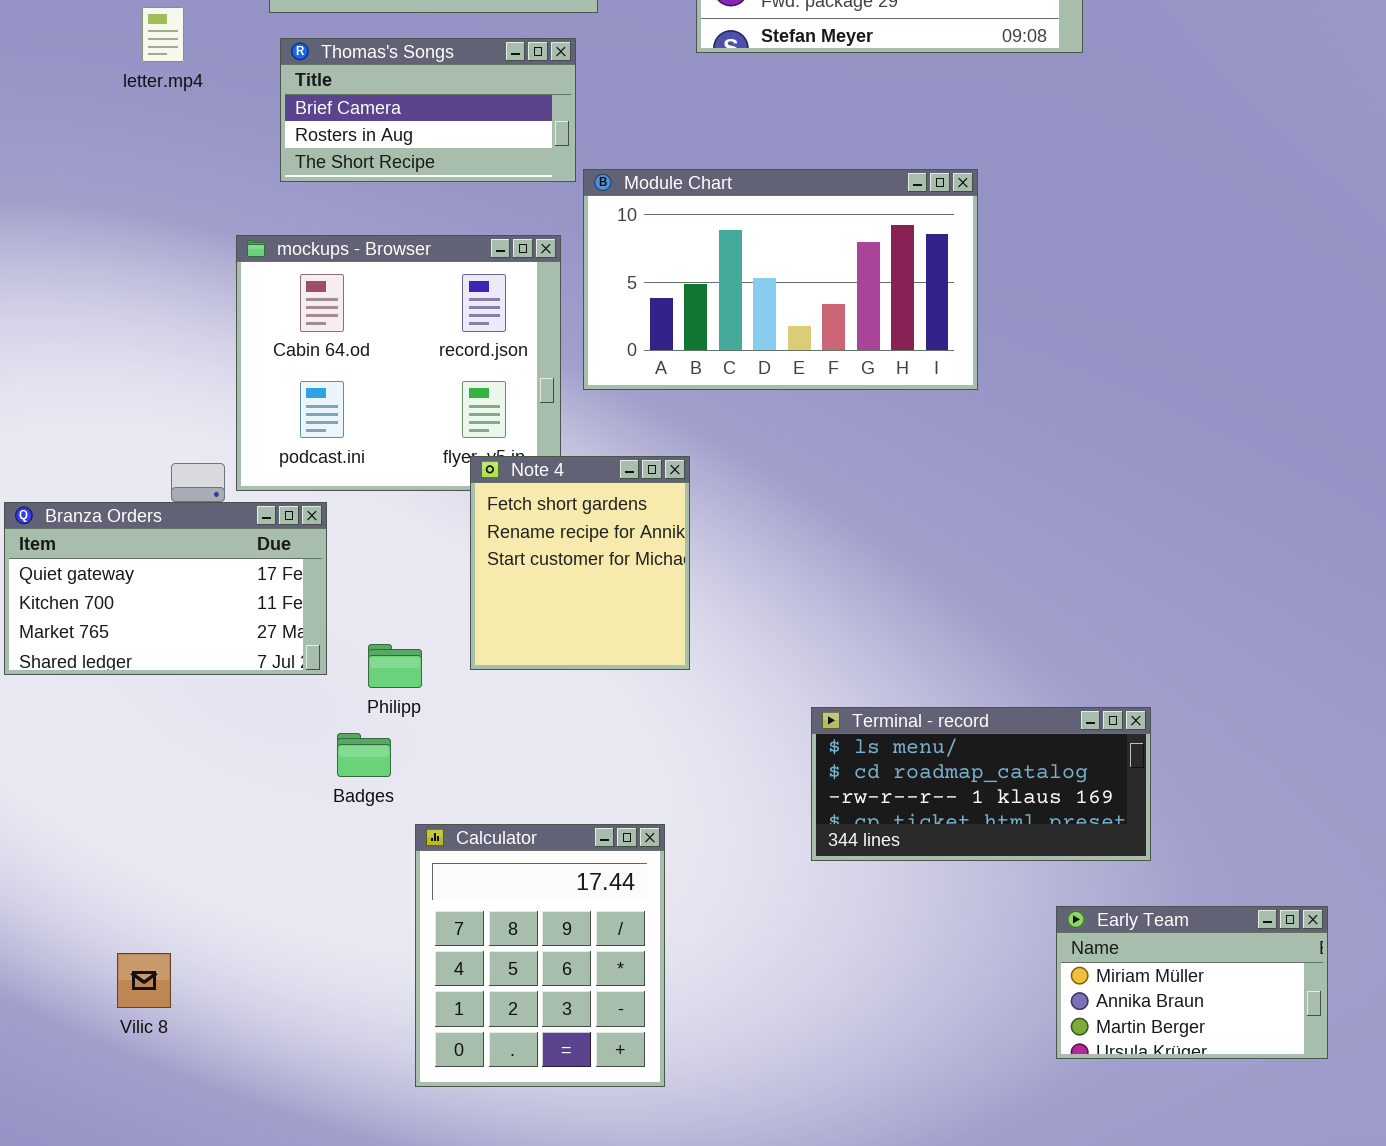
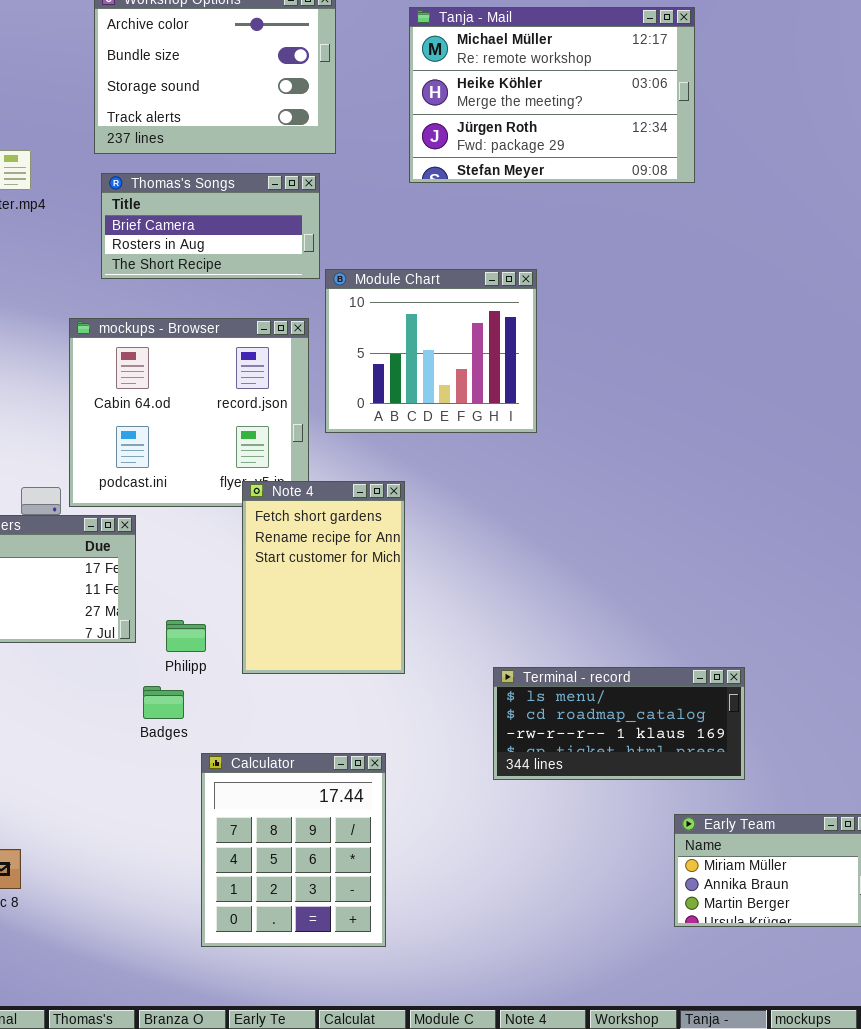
Module Chart: [583,169,978,390] -> [325,269,537,433], resized
Note 4: [470,456,690,670] -> [242,481,405,674], resized

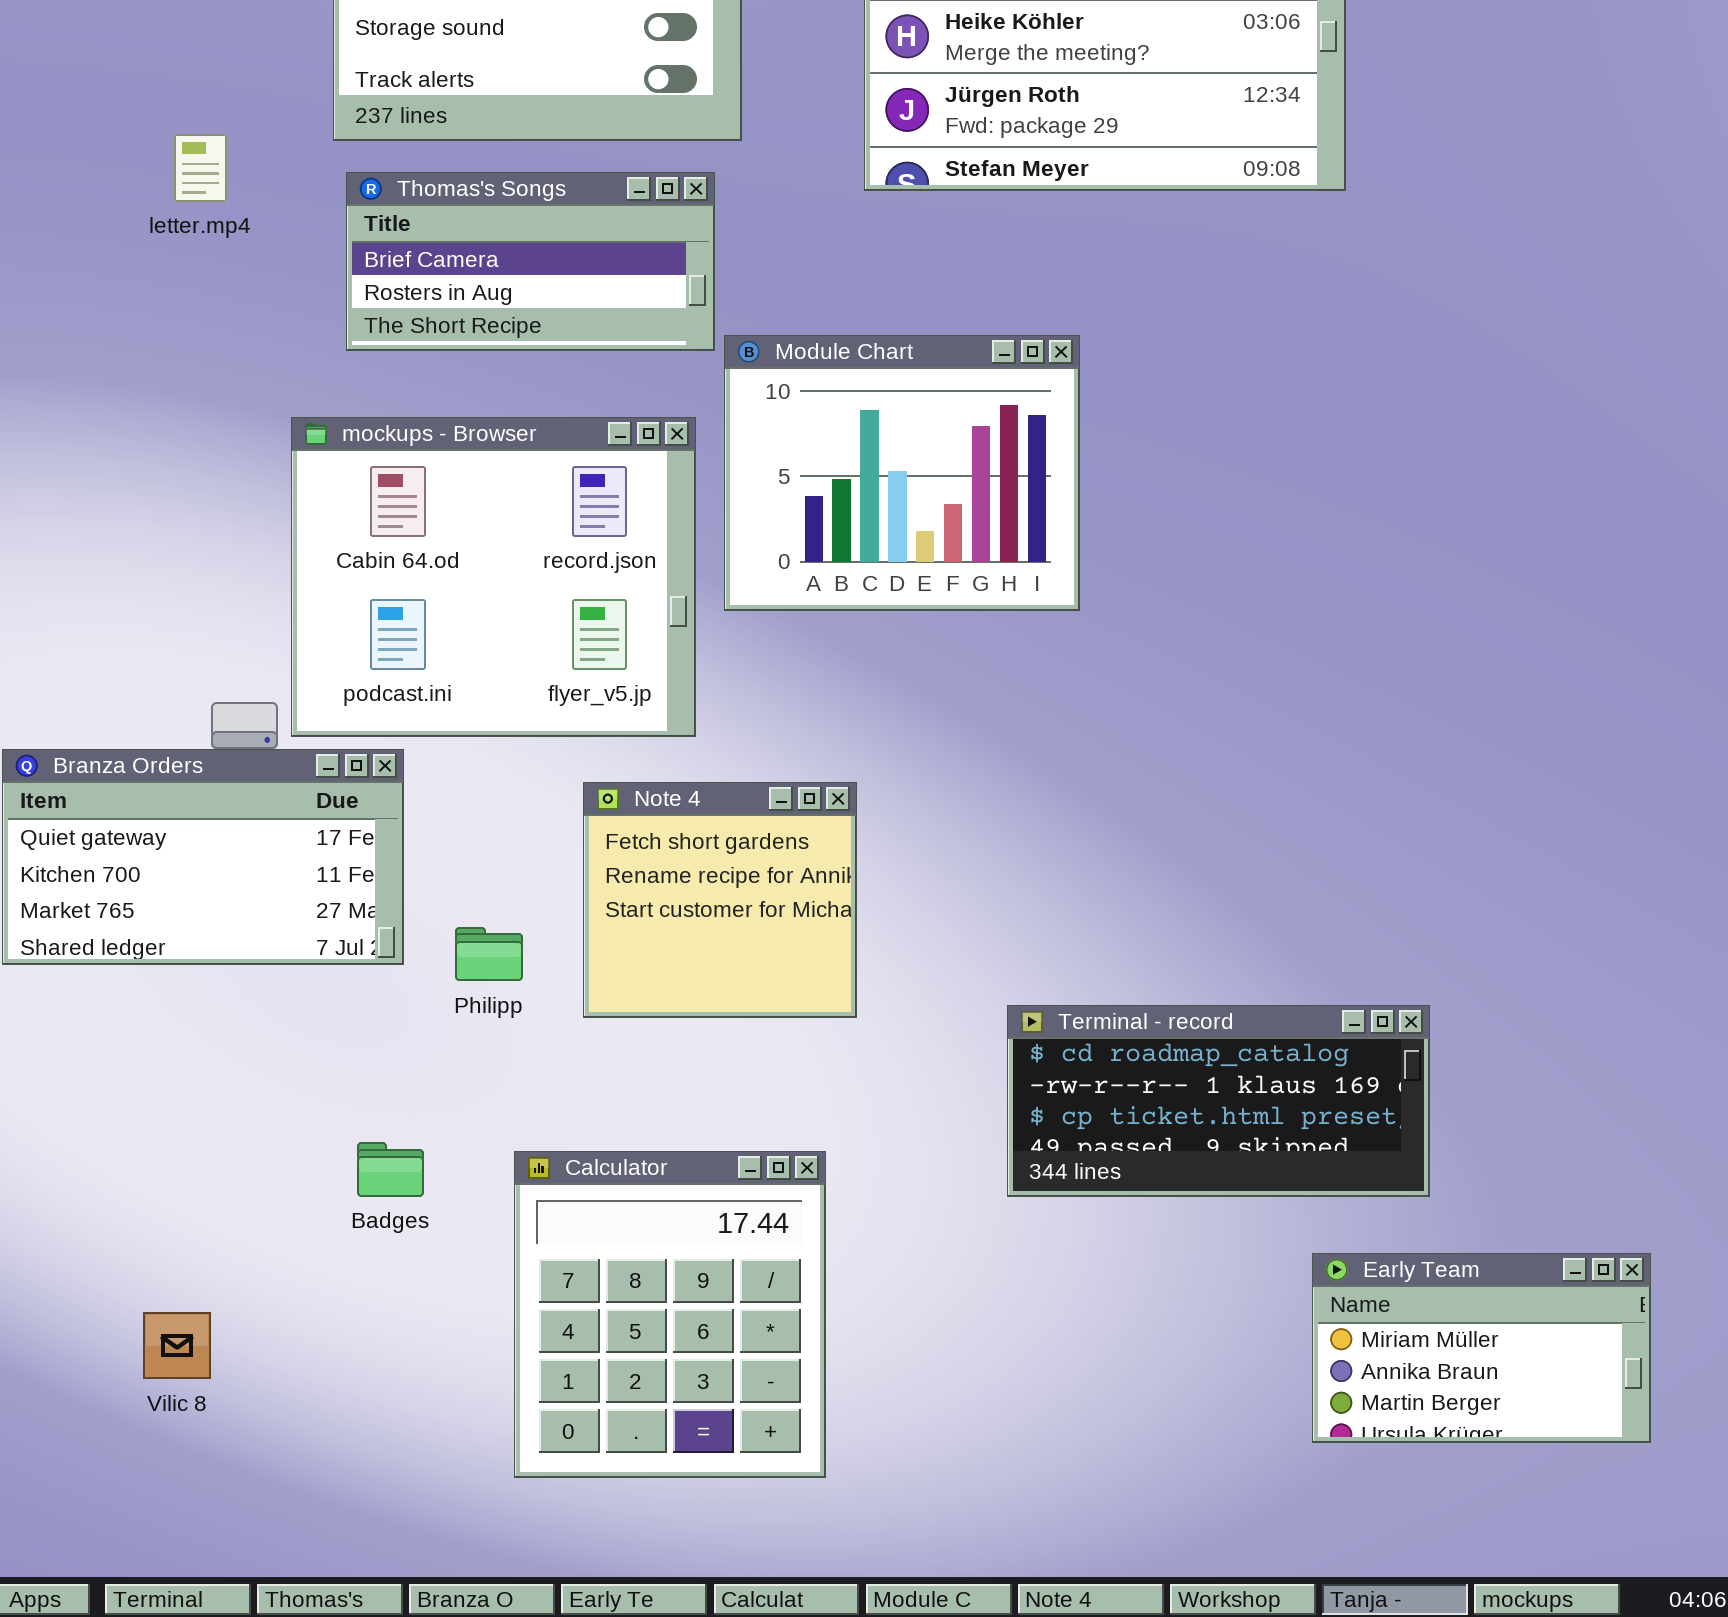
Note 4: [242,481,405,674] -> [583,782,857,1018], resized
Terminal - record: [493,667,745,780] -> [1007,1005,1430,1197], scrolled down 1 row
Badges: [143,686,184,719] -> [357,1142,424,1197], moved

